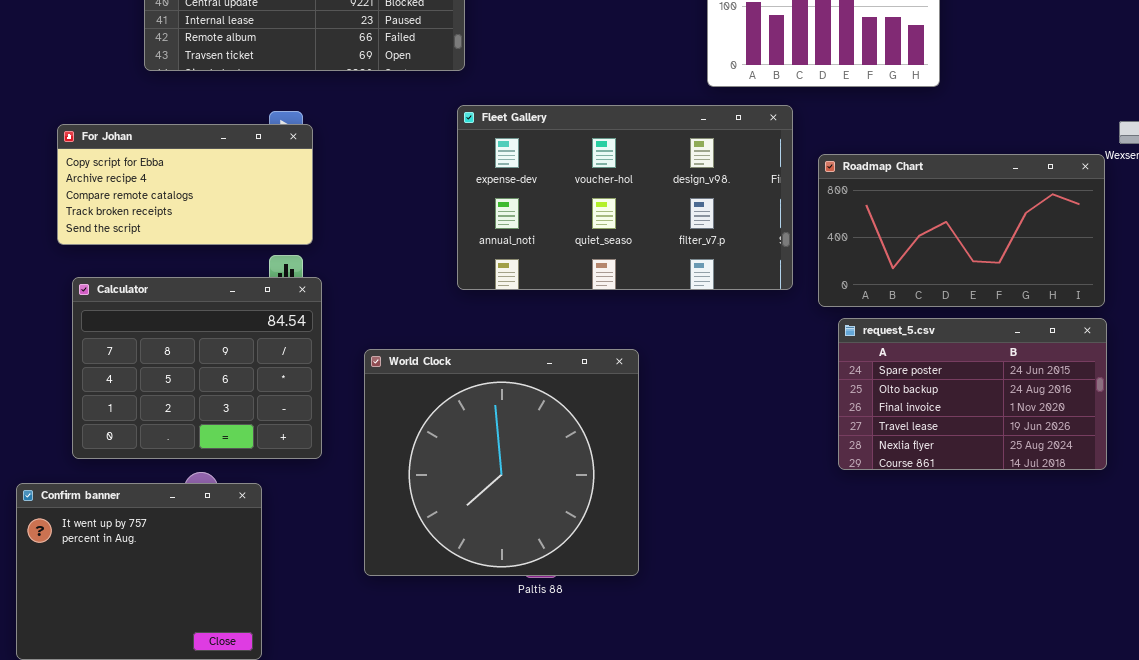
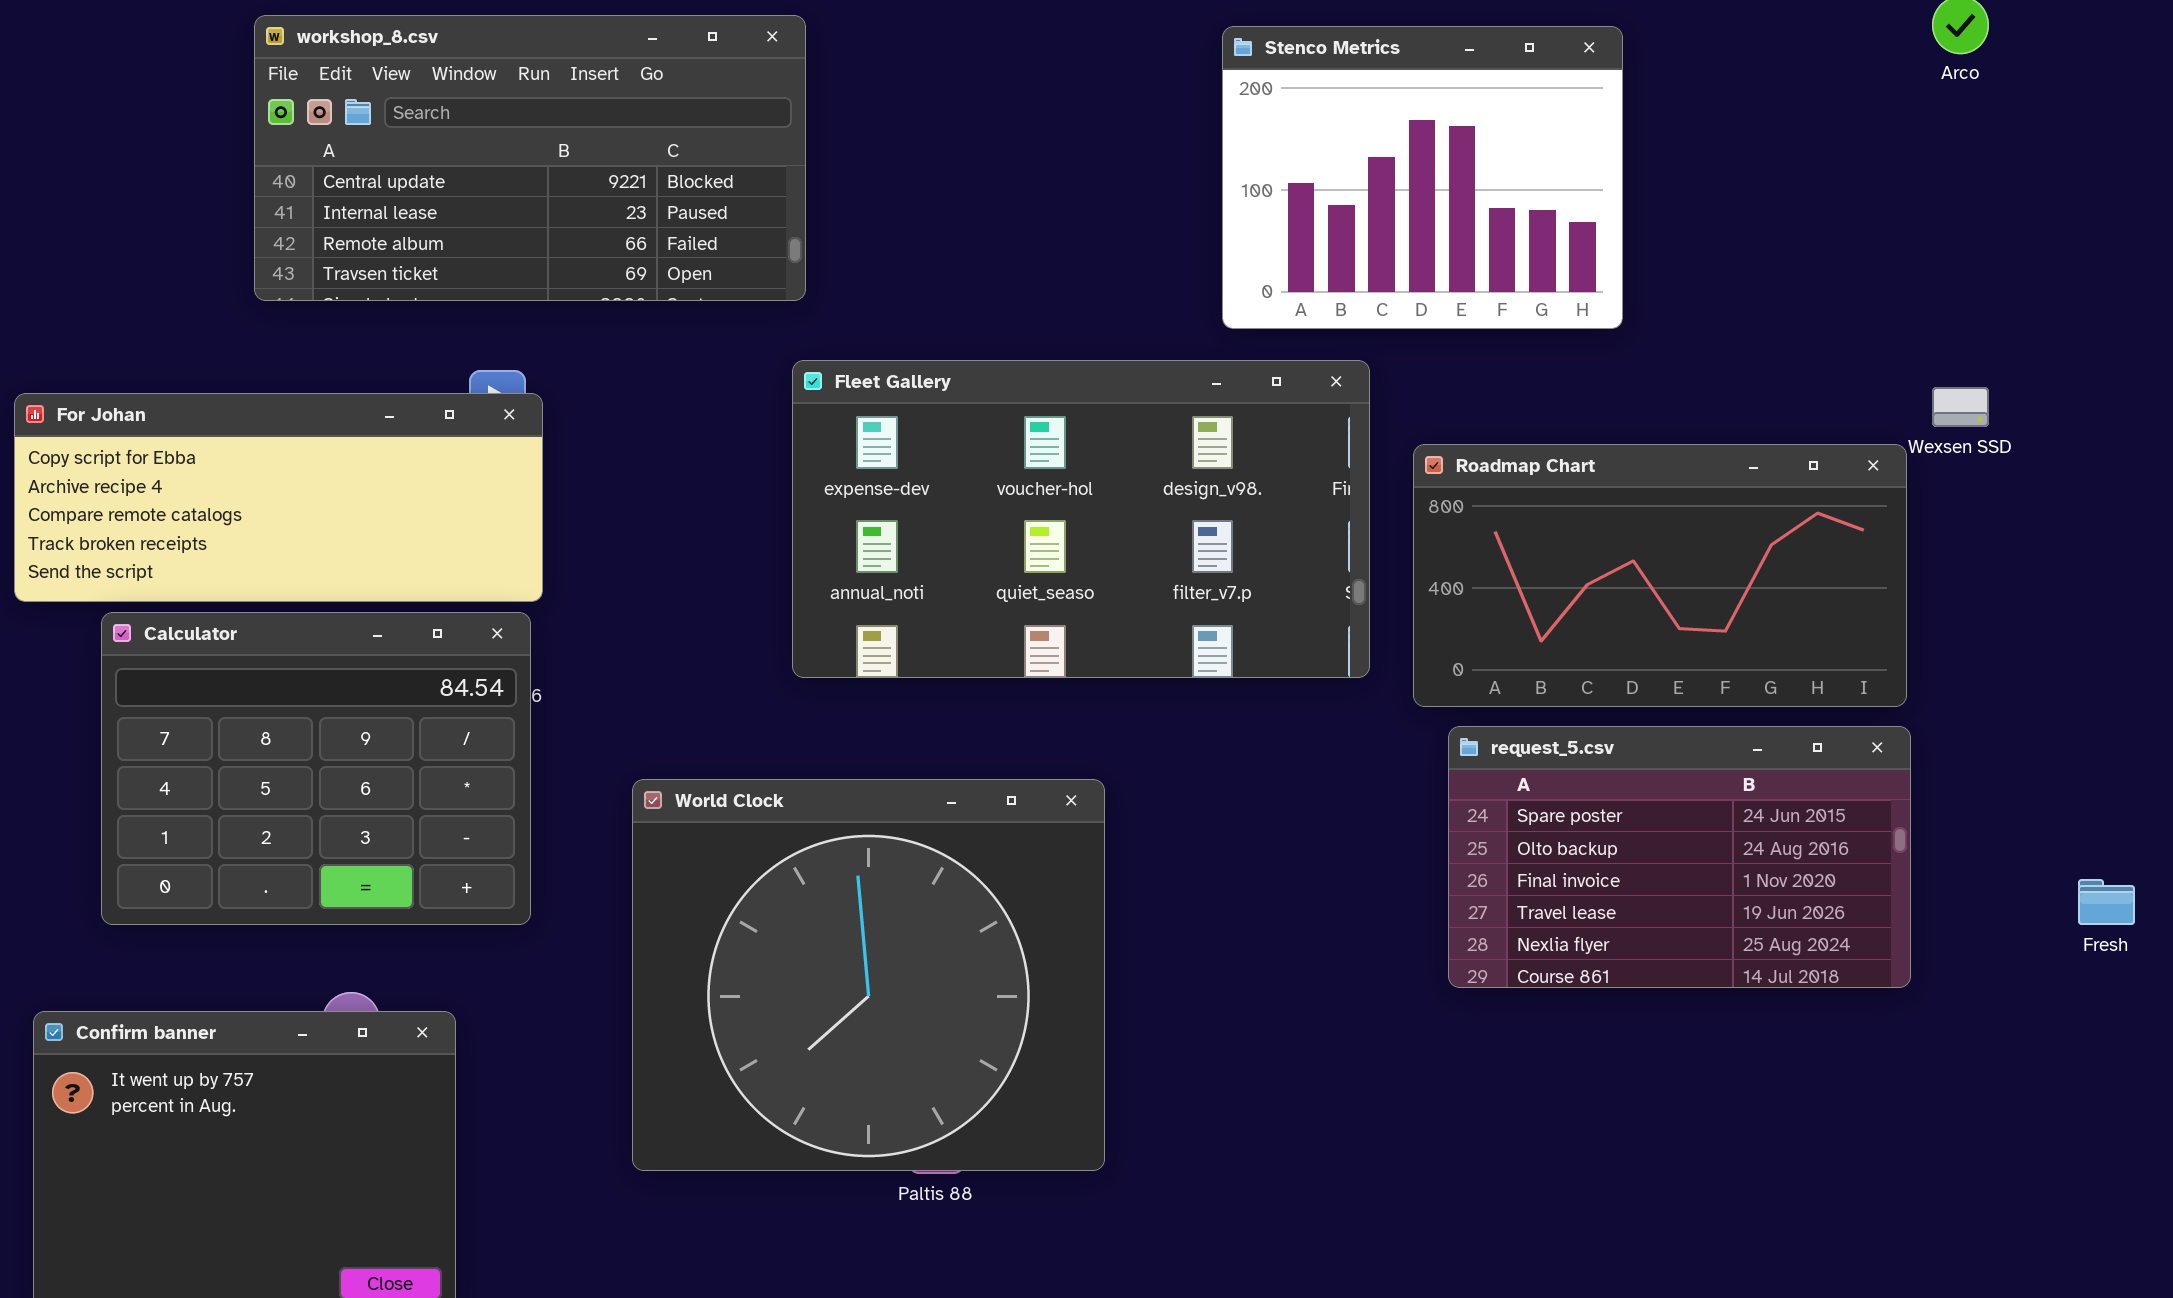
For Johan: [57,124,313,245] -> [14,393,543,602], resized
Calculator: [72,277,322,459] -> [101,612,531,925], moved

